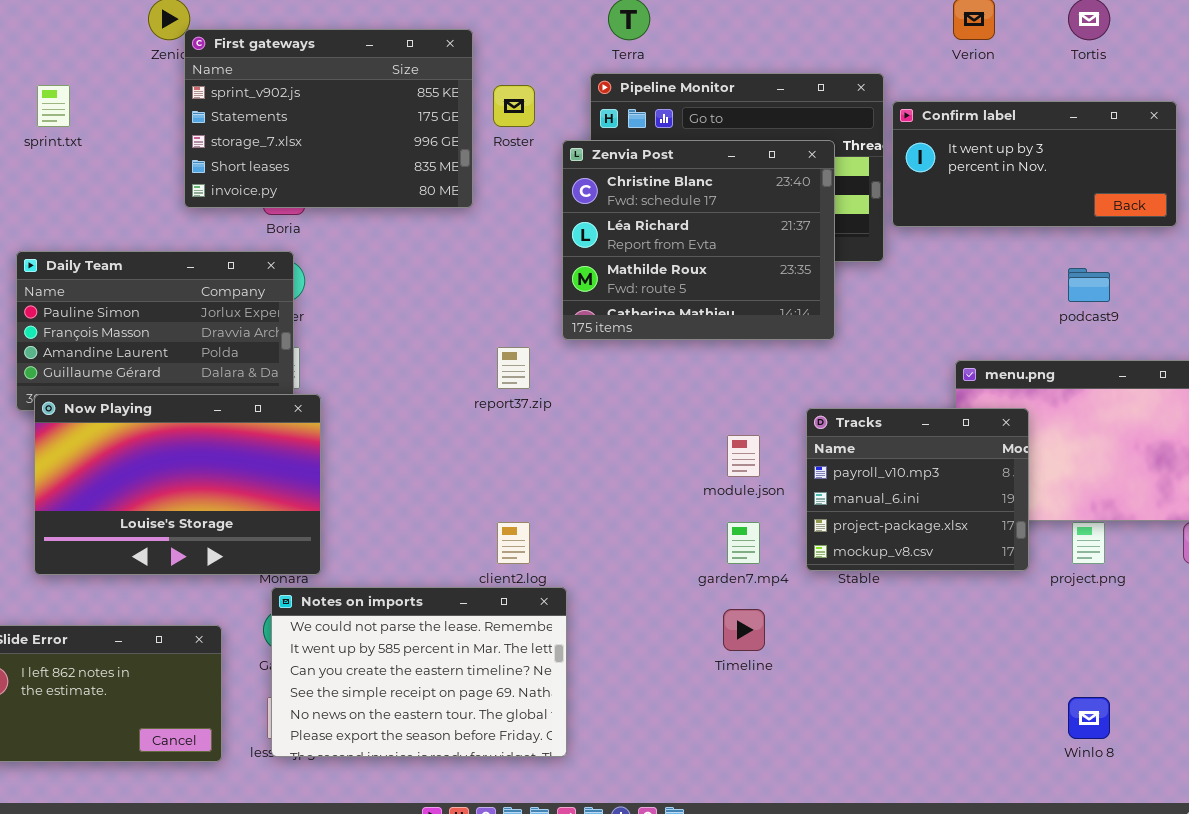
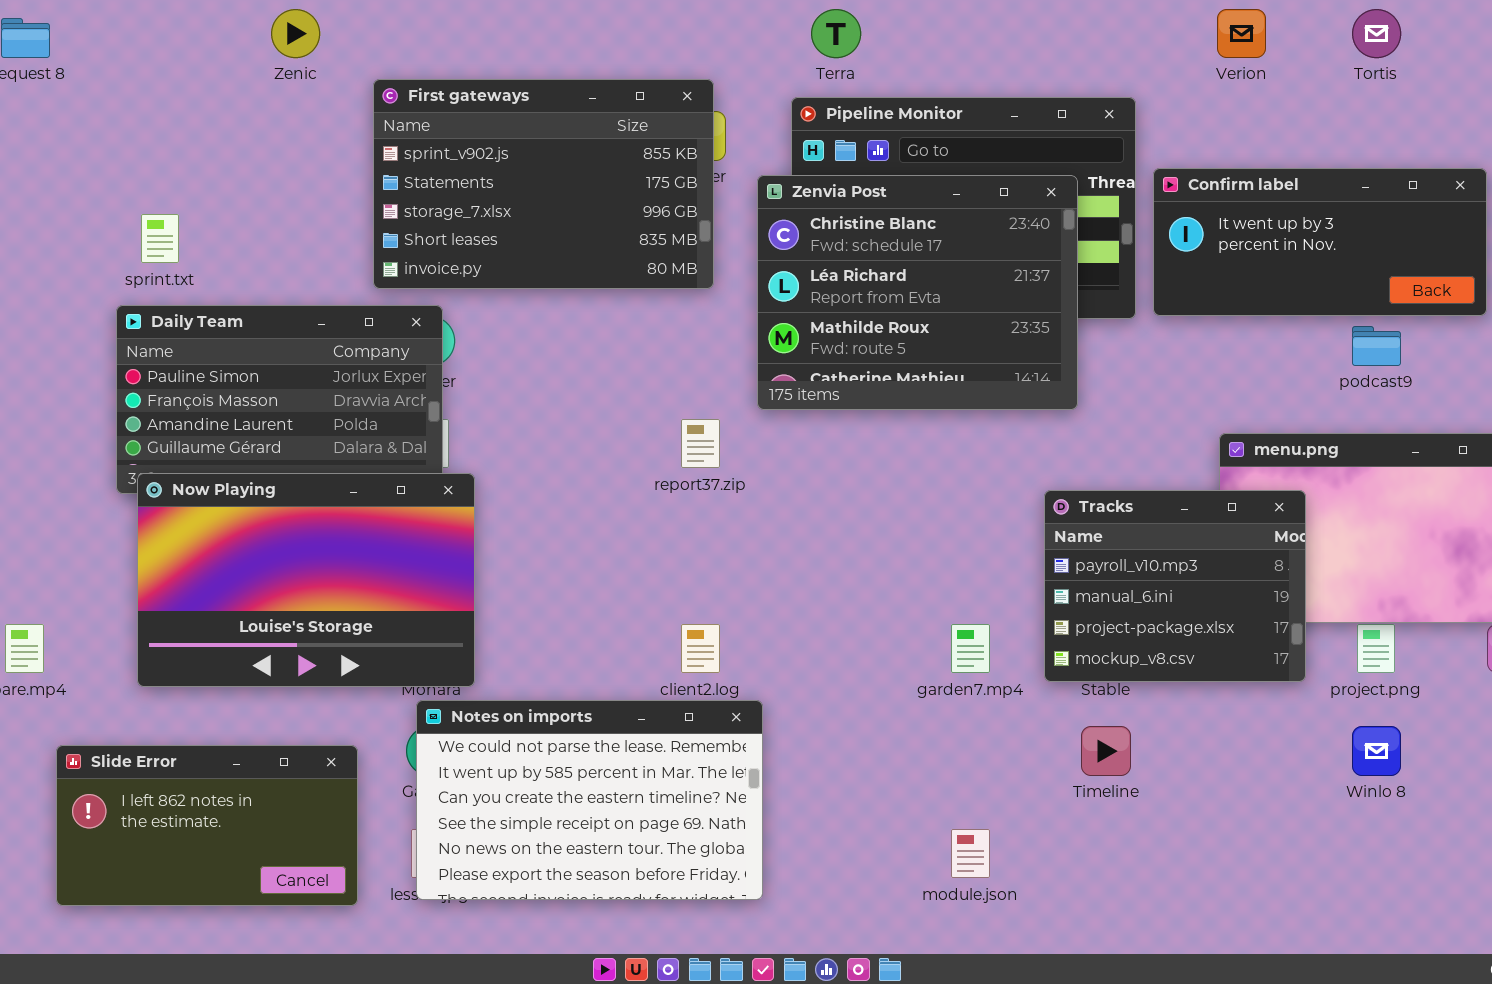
First gateways: [184,29,473,208] -> [373,79,714,289], moved
sprint.txt: [37,85,70,127] -> [141,214,179,263], moved
Confirm label: [892,101,1177,227] -> [1153,168,1487,316], moved
module.json: [727,435,760,477] -> [951,829,990,878], moved
Timeline: [723,609,765,651] -> [1081,726,1131,776], moved
Winlo 8: [1068,697,1110,739] -> [1352,726,1401,776], moved

